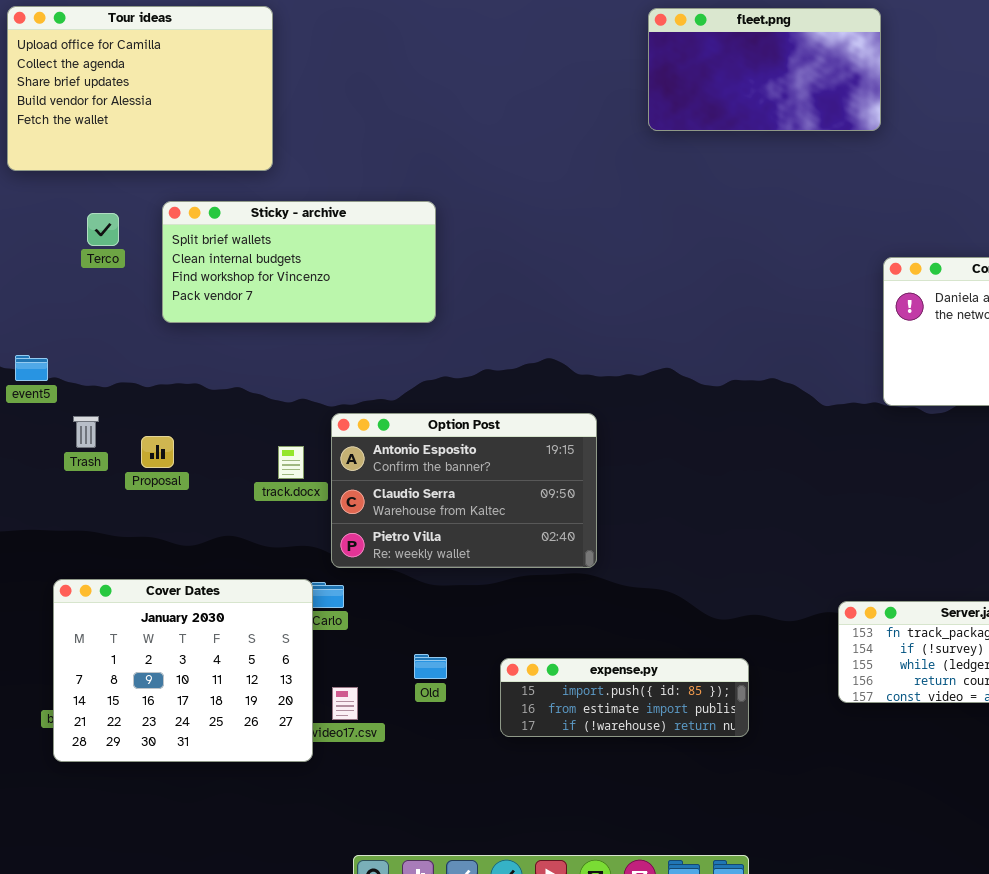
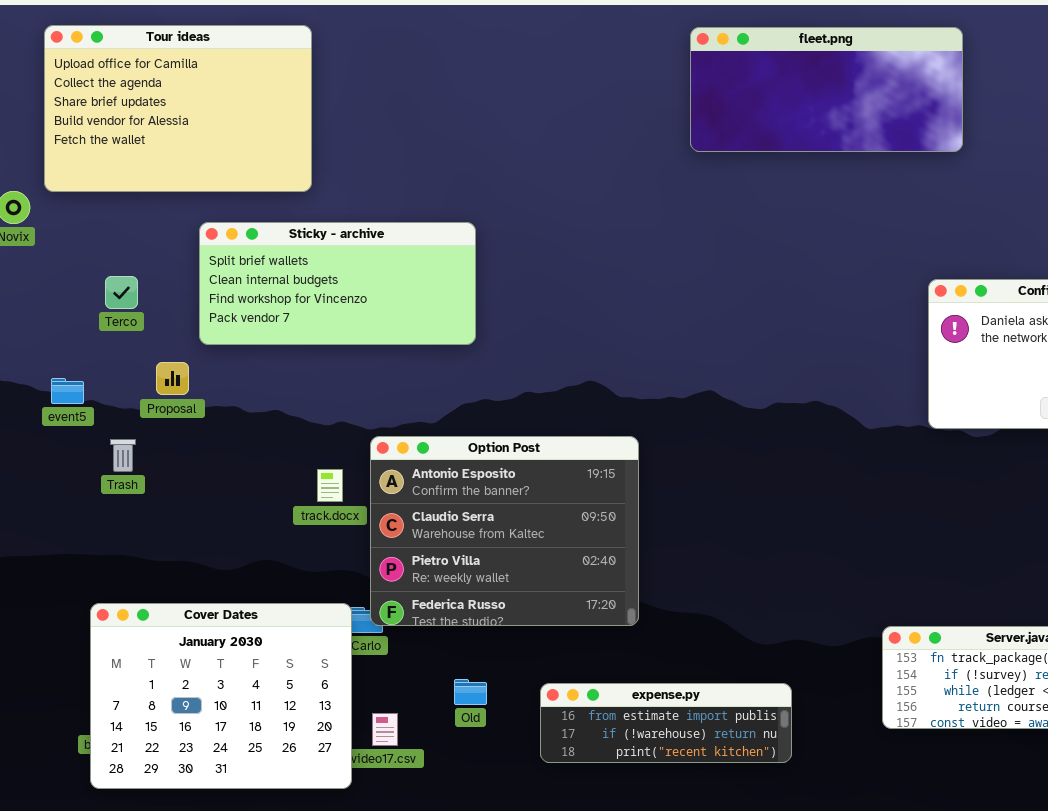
fleet.png: [648,8,881,131] -> [690,27,963,152], resized
Terco: [87,213,119,246] -> [105,276,138,309], moved
Option Post: [331,413,597,568] -> [370,436,639,626], resized
Proposal: [141,436,174,468] -> [156,362,189,395], moved
expense.py: [500,658,749,737] -> [540,683,792,763], scrolled down 1 row

